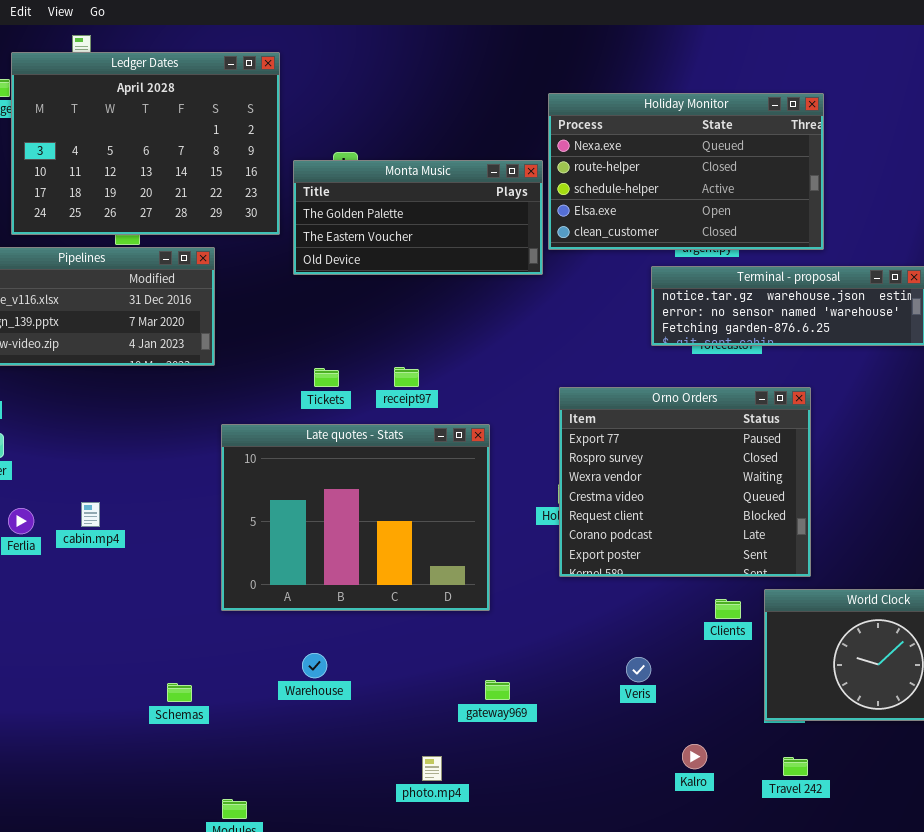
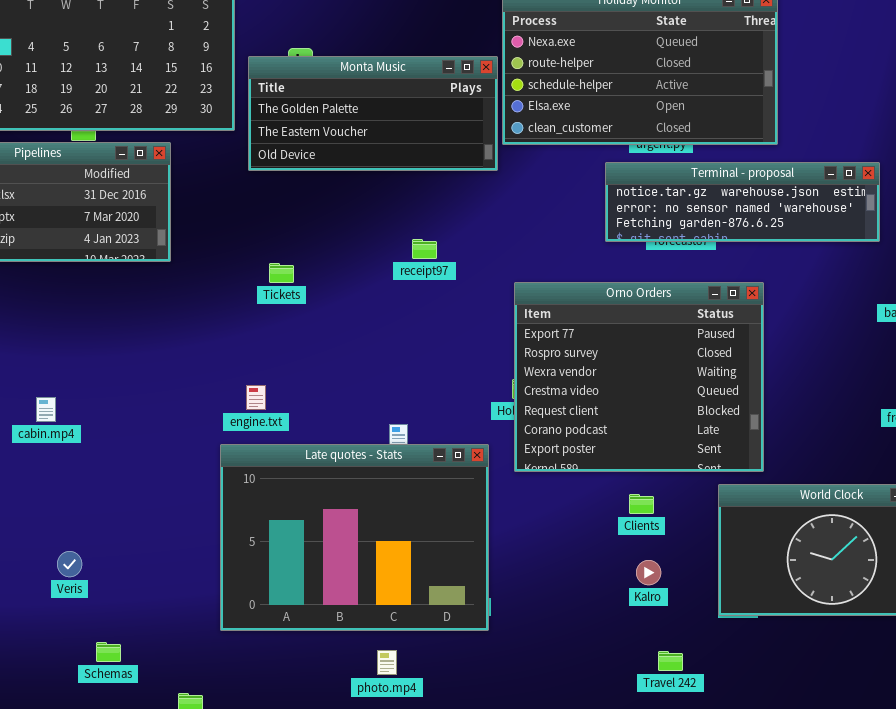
receipt97: [394,367,419,387] -> [412,239,437,259], moved
Late quotes - Stats: [221,424,490,611] -> [220,444,489,631], moved
Clients: [715,599,741,619] -> [629,494,654,514], moved
Veris: [626,657,651,682] -> [57,551,82,577], moved
Schemas: [167,683,192,702] -> [96,642,121,662], moved
Kalro: [682,744,707,769] -> [636,560,661,585], moved
Travel 242: [783,757,808,776] -> [658,651,683,671], moved

